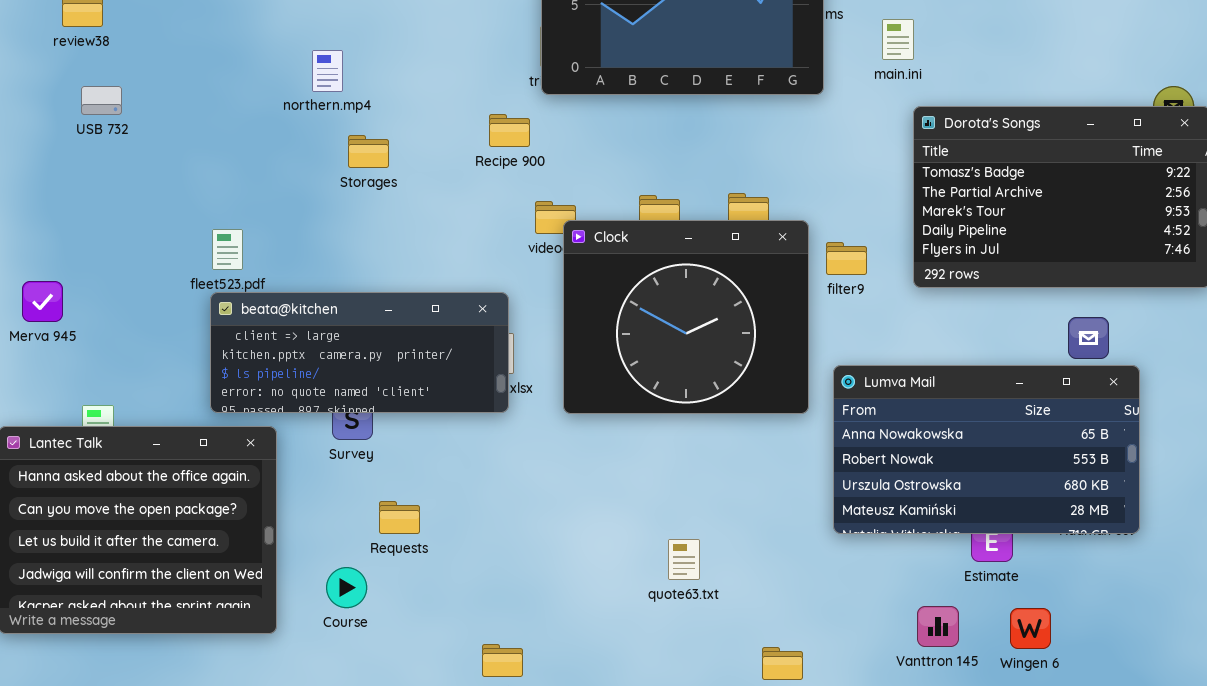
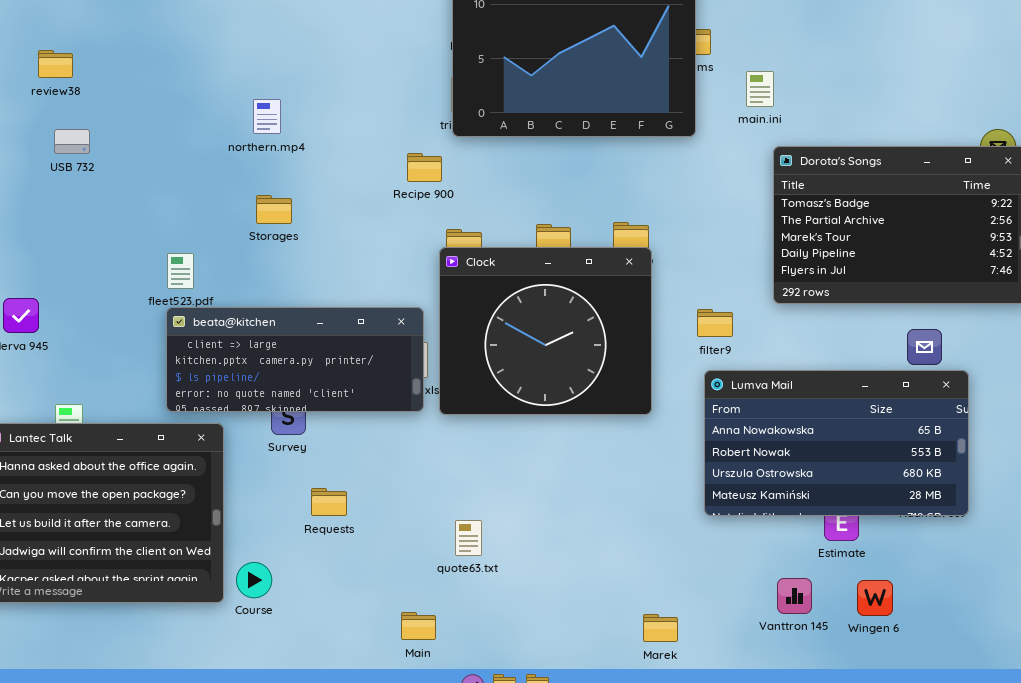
Storages: [348,135,389,168] -> [256,195,292,224], moved
Clock: [563,220,809,414] -> [439,247,652,415], moved
filter9: [826,242,867,275] -> [697,309,733,337], moved
quote63.txt: [668,539,700,580] -> [455,520,482,556], moved
Course: [326,567,367,608] -> [236,562,272,598], moved

